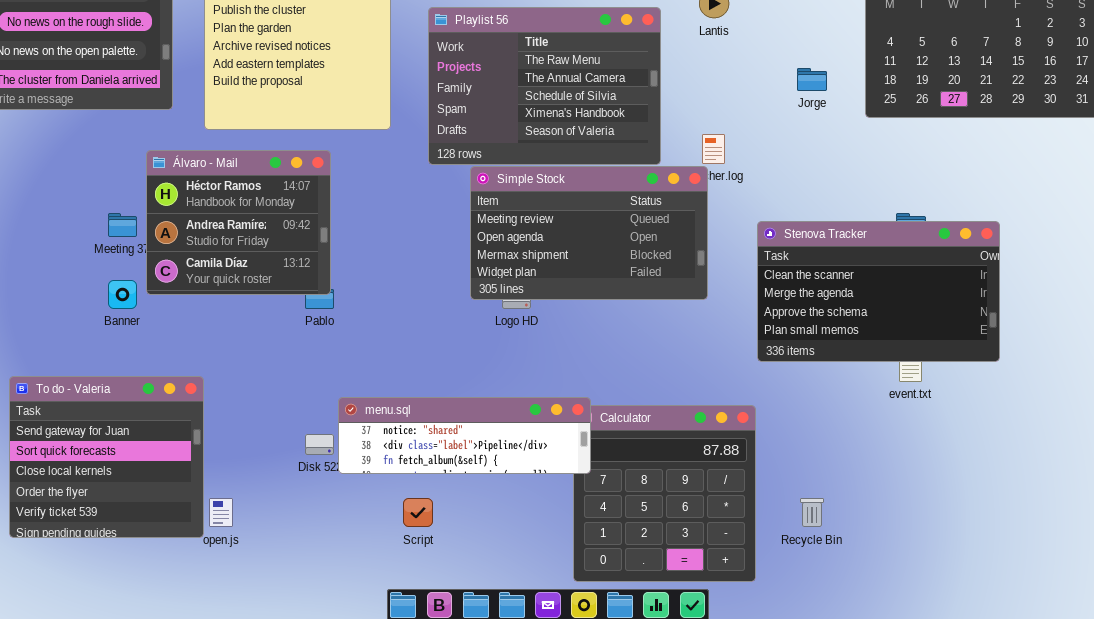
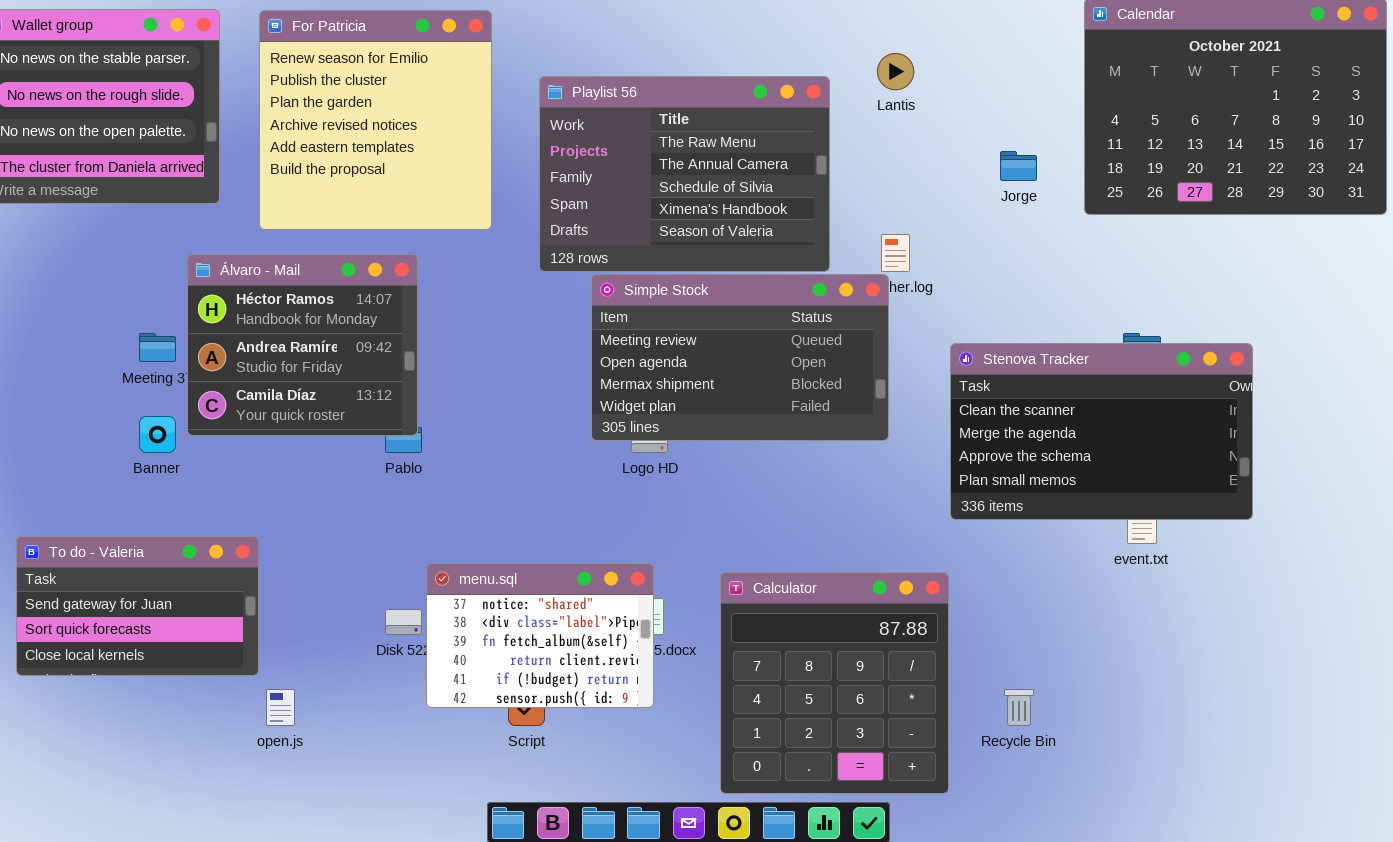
To do - Valeria: [9,376,204,538] -> [16,536,259,676], resized
menu.sql: [338,397,591,474] -> [426,563,654,708], resized

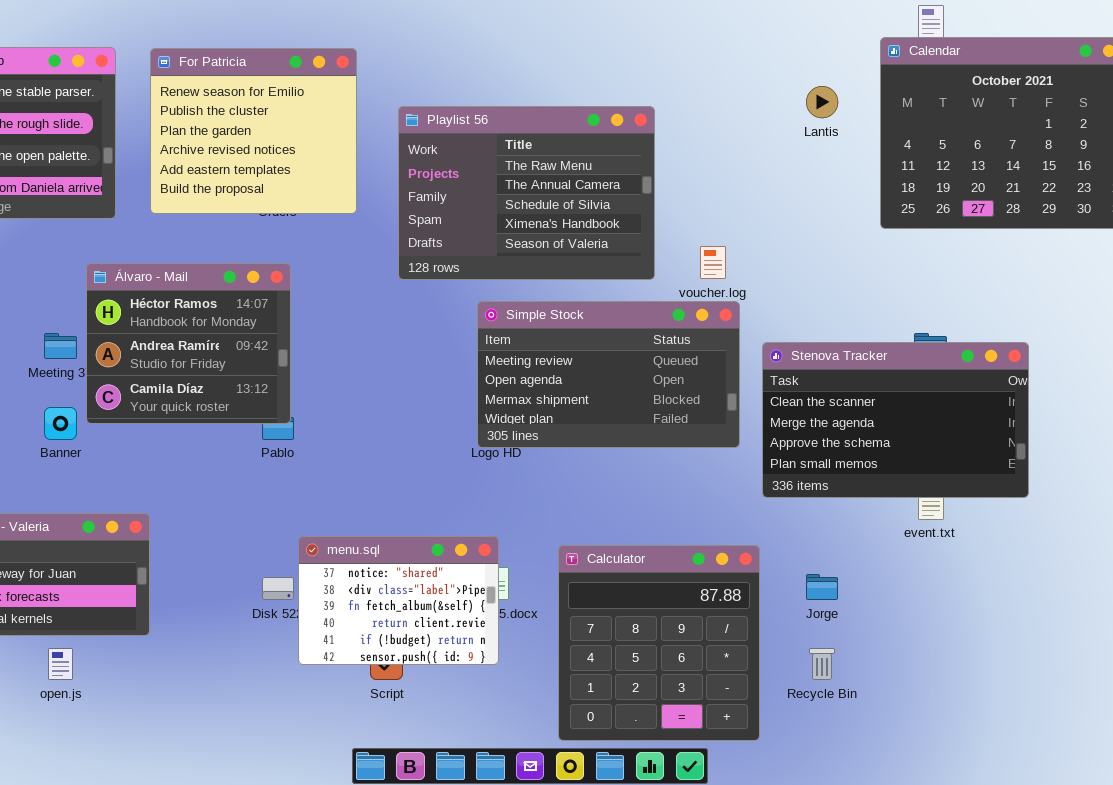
For Patricia: [259,10,492,230] -> [150,48,357,214], resized
Lantis: [877,53,914,90] -> [806,86,838,118], moved
Jorge: [1000,151,1037,181] -> [806,574,838,600], moved
Simple Stock: [591,274,889,441] -> [477,301,740,448], moved
open.js: [266,689,295,726] -> [48,648,73,680], moved

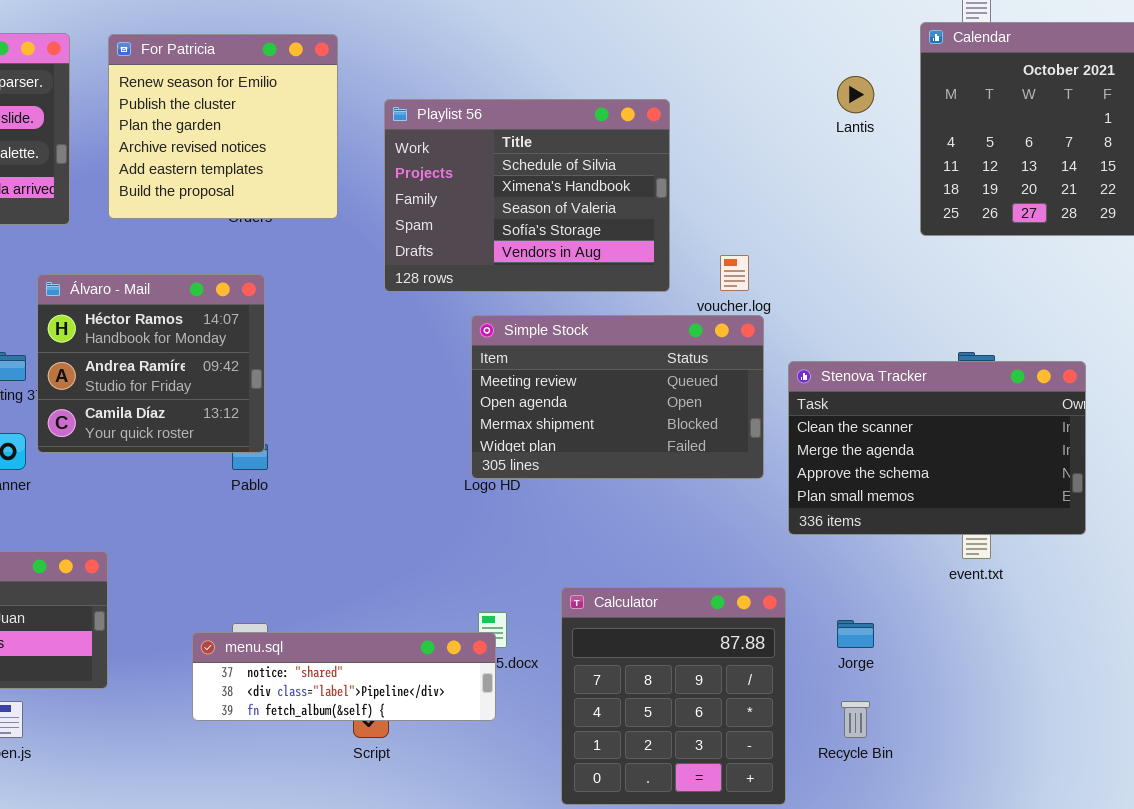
Playlist 56: [398,106,655,280] -> [384,99,670,292], scrolled down 2 rows
menu.sql: [298,536,499,665] -> [192,632,496,721], resized

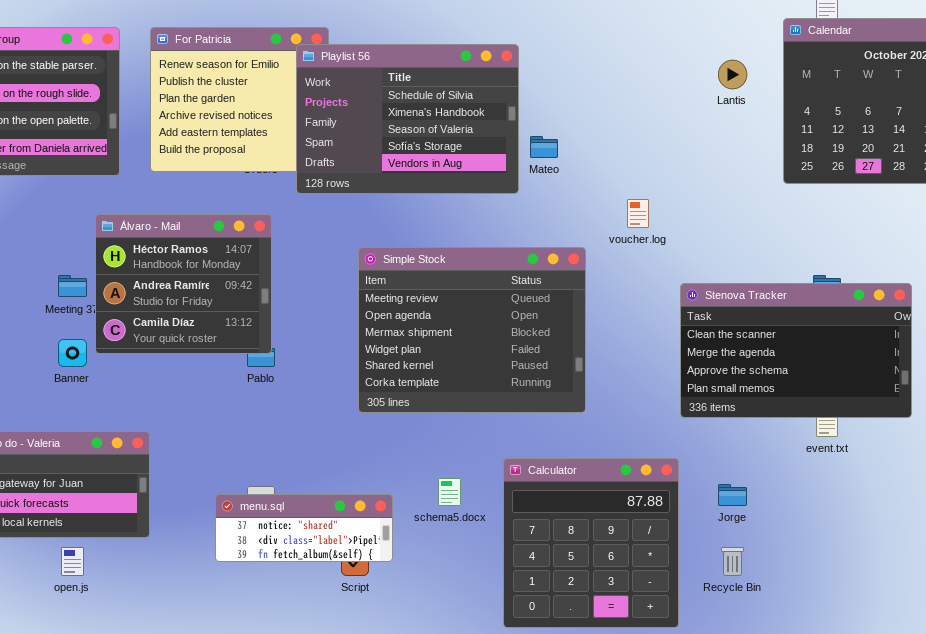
Playlist 56: [384,99,670,292] -> [296,44,519,194], moved
Simple Stock: [471,315,764,479] -> [358,247,586,413], moved, resized
menu.sql: [192,632,496,721] -> [215,494,393,562], resized

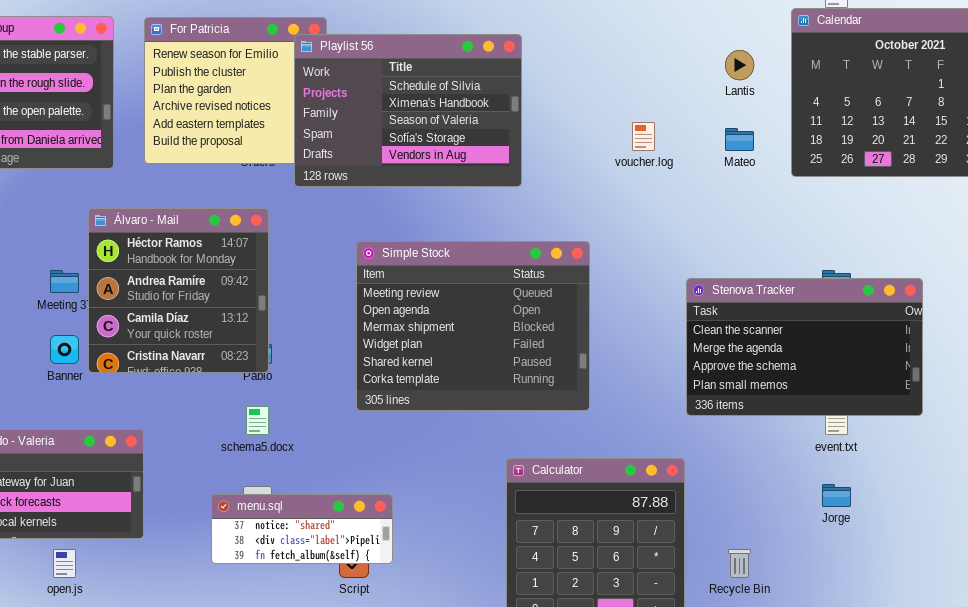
Mateo: [530,136,558,158] -> [725,128,754,151], moved
voucher.log: [627,199,649,228] -> [632,122,655,151], moved
Álvaro - Mail: [95,214,272,354] -> [88,208,269,373], resized
schema5.docx: [438,478,461,506] -> [246,406,269,435], moved
Jorge: [718,484,747,506] -> [822,484,851,507], moved

